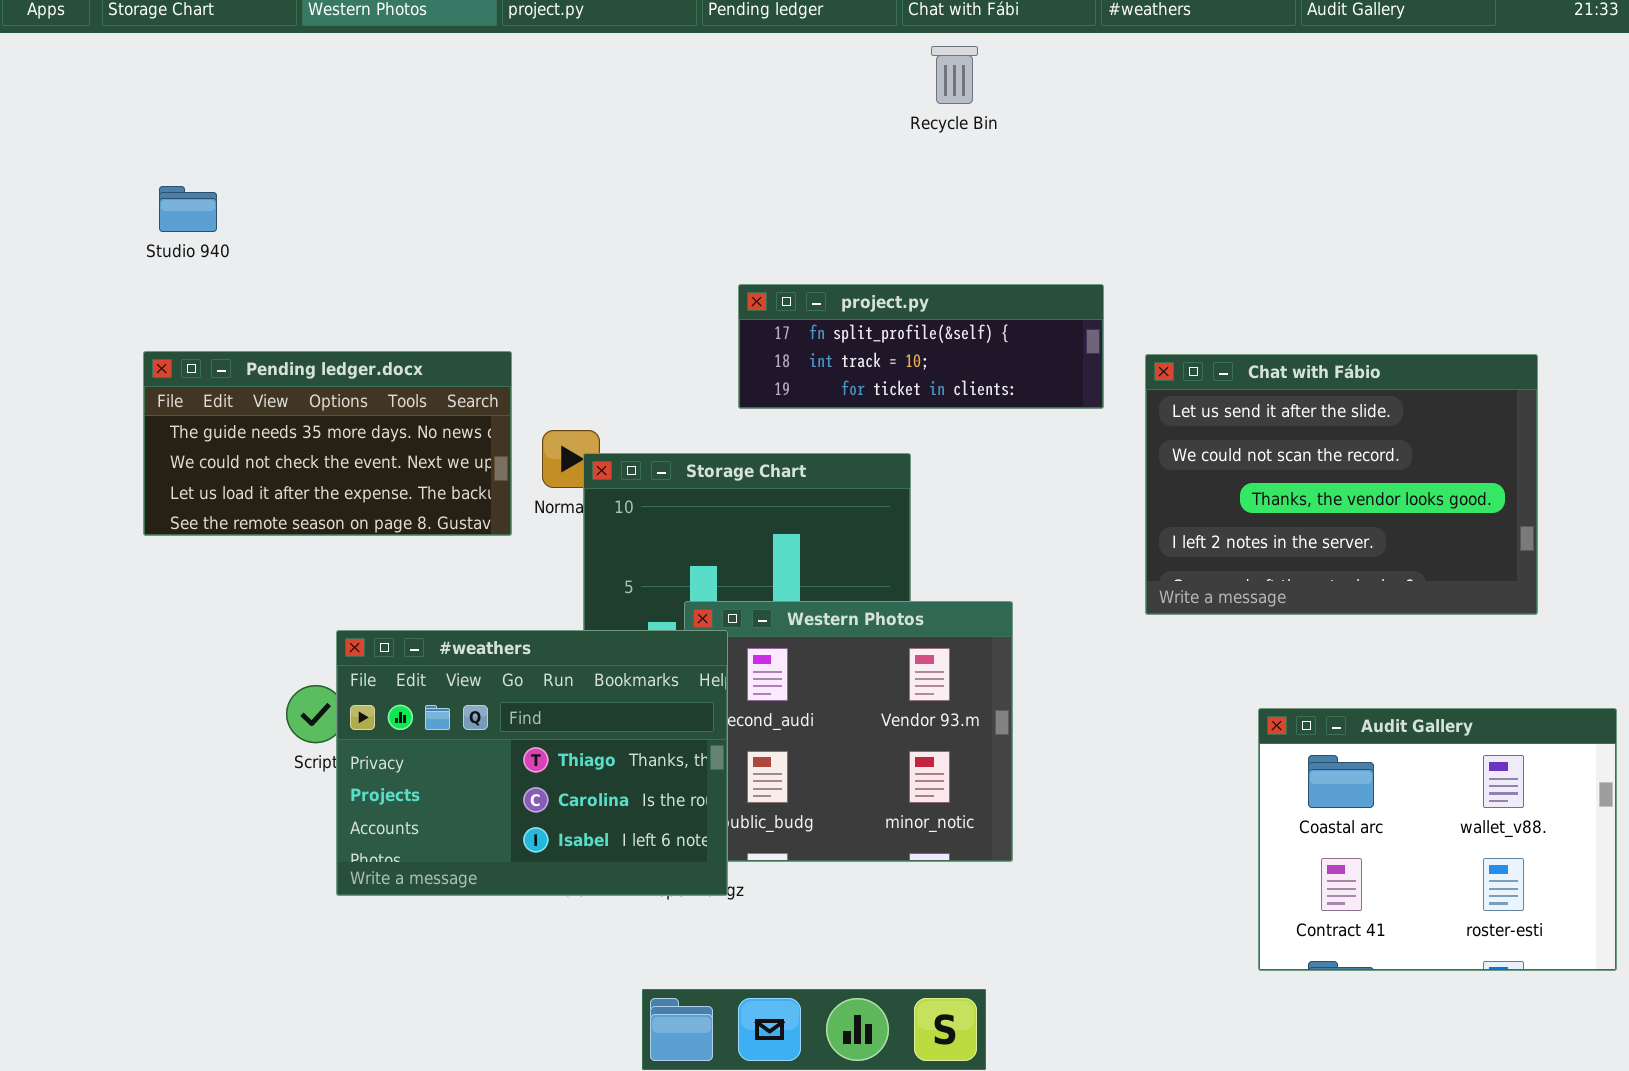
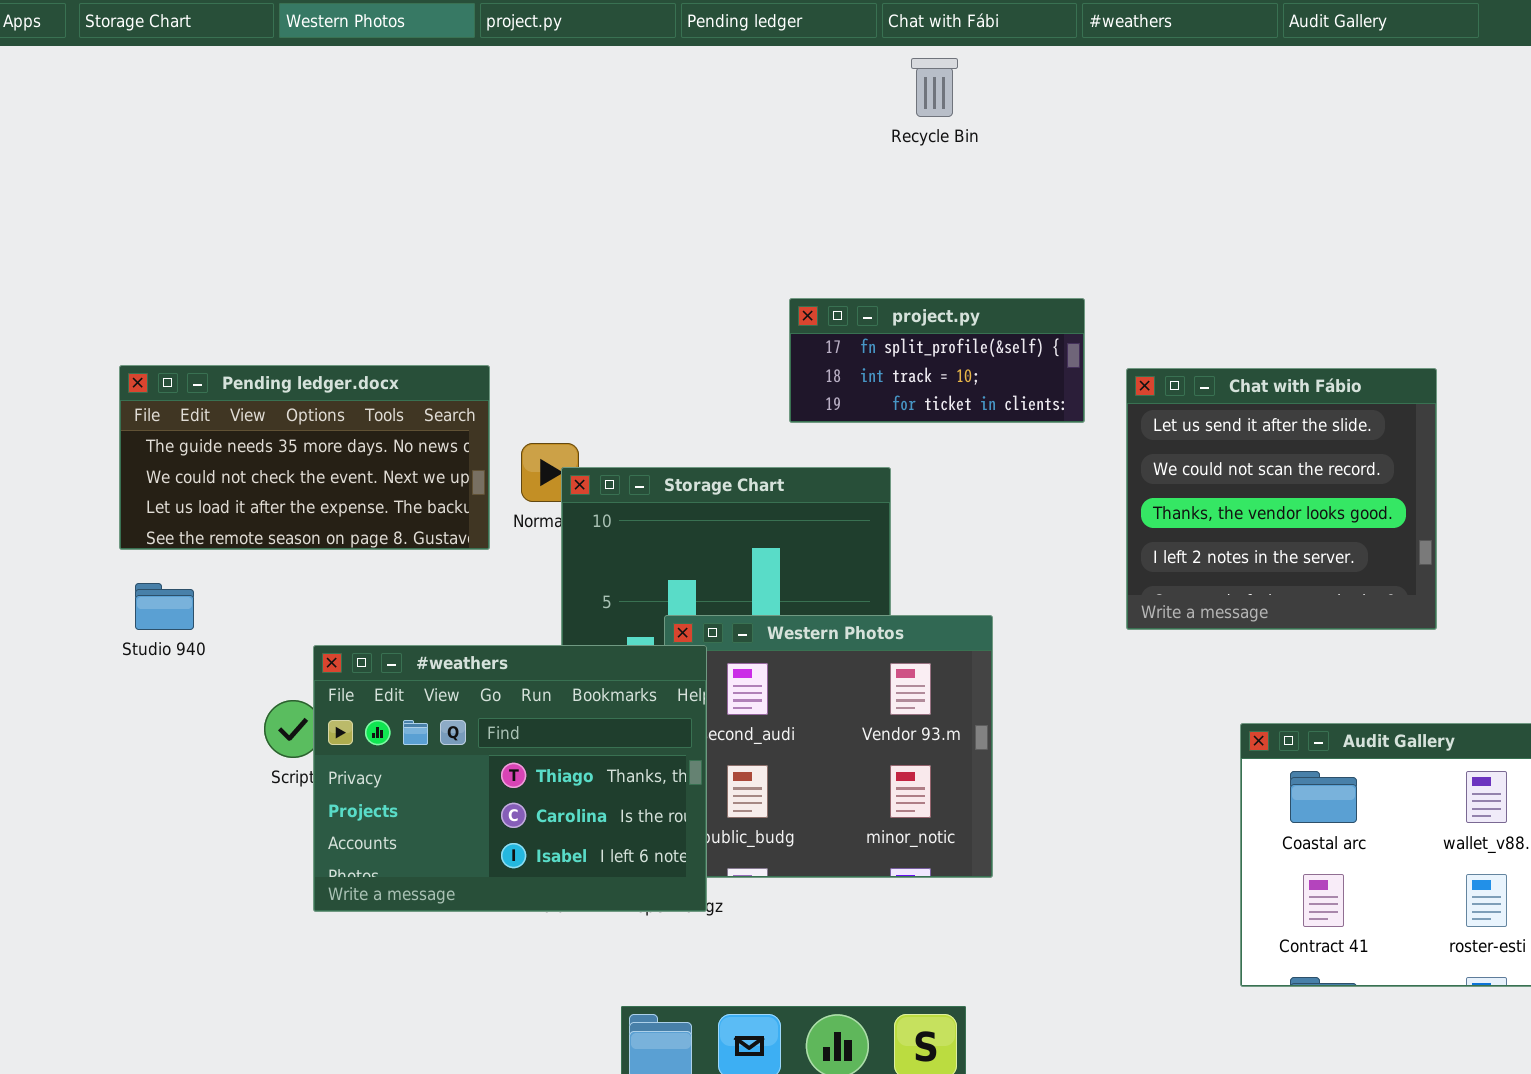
Studio 940: [159,186,217,232] -> [135,583,194,630], moved
project.py: [738,284,1104,409] -> [789,298,1085,423], resized
Chat with Fábio: [1145,354,1538,615] -> [1126,368,1437,630], resized

